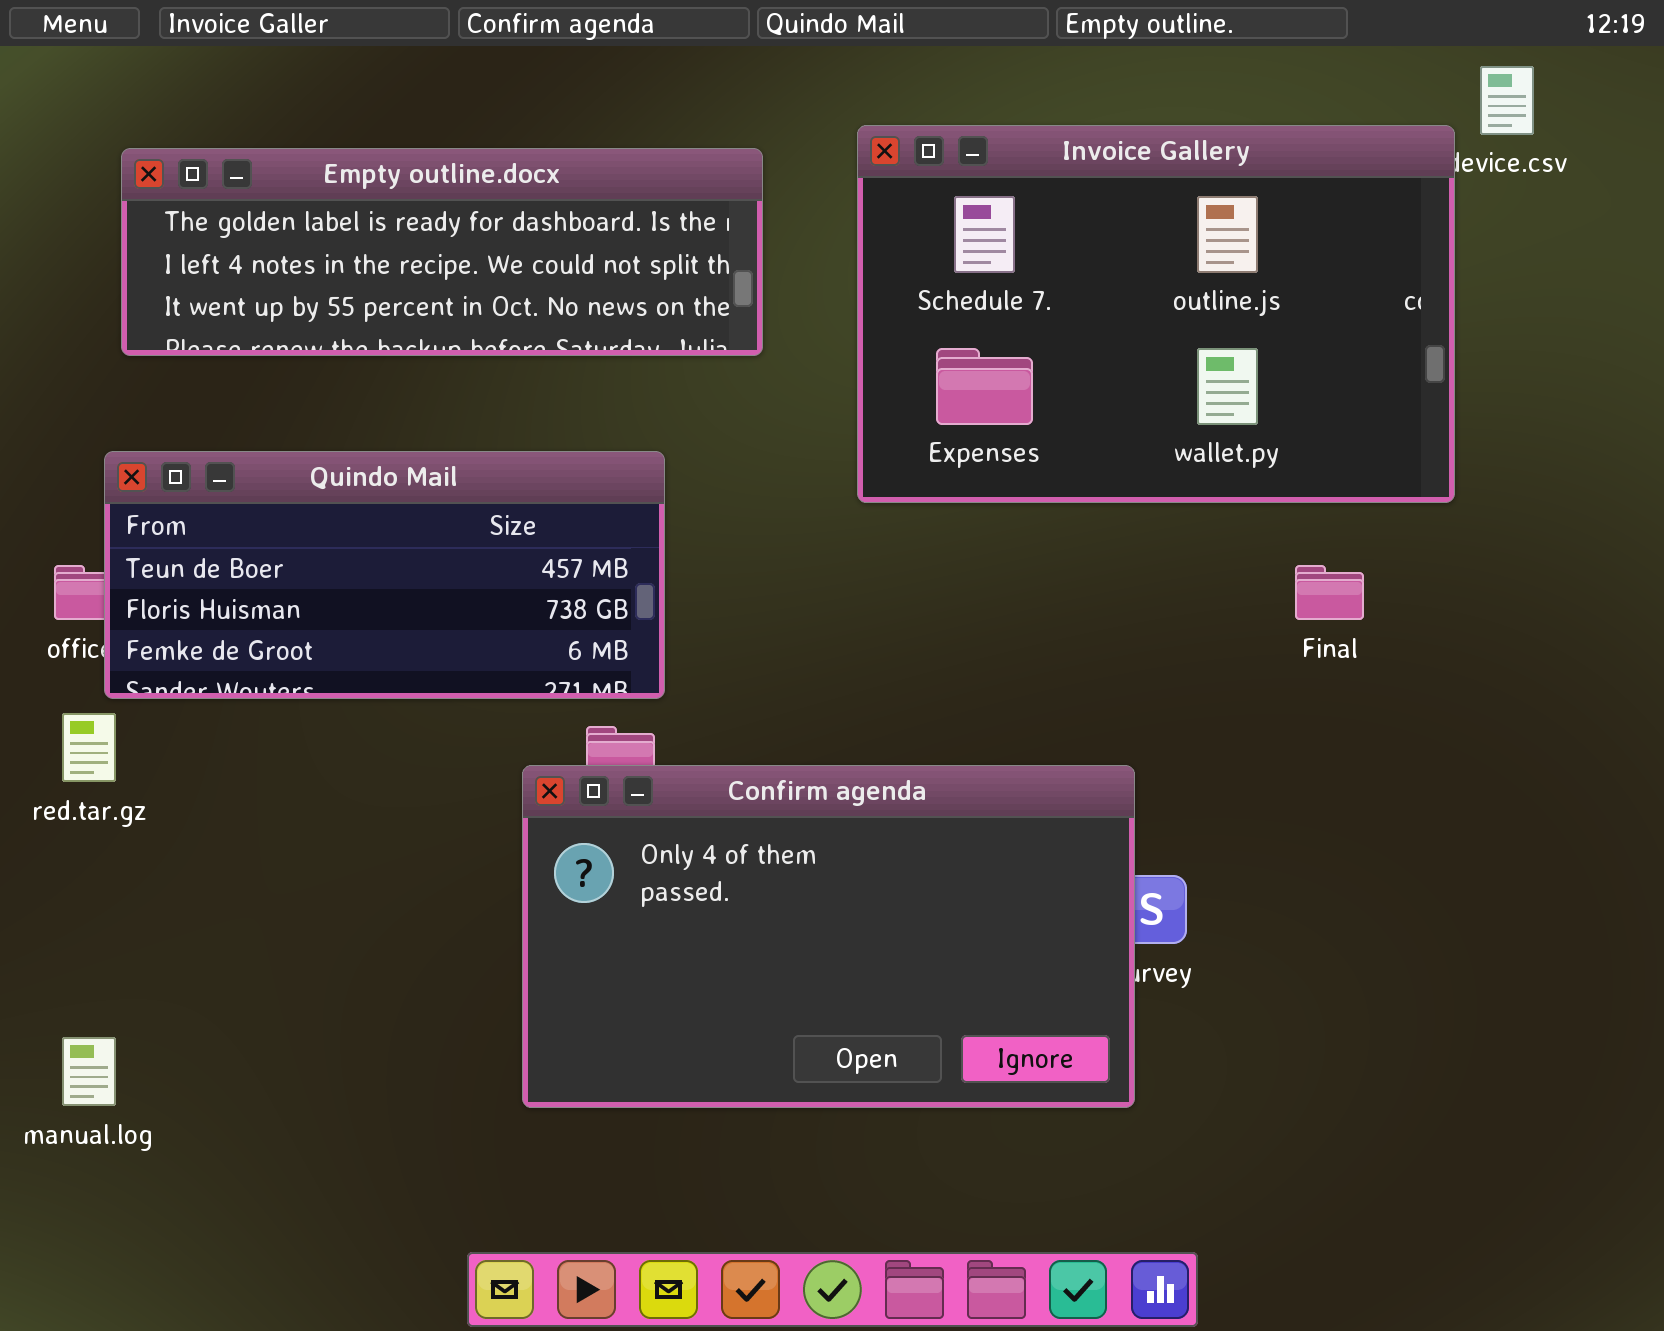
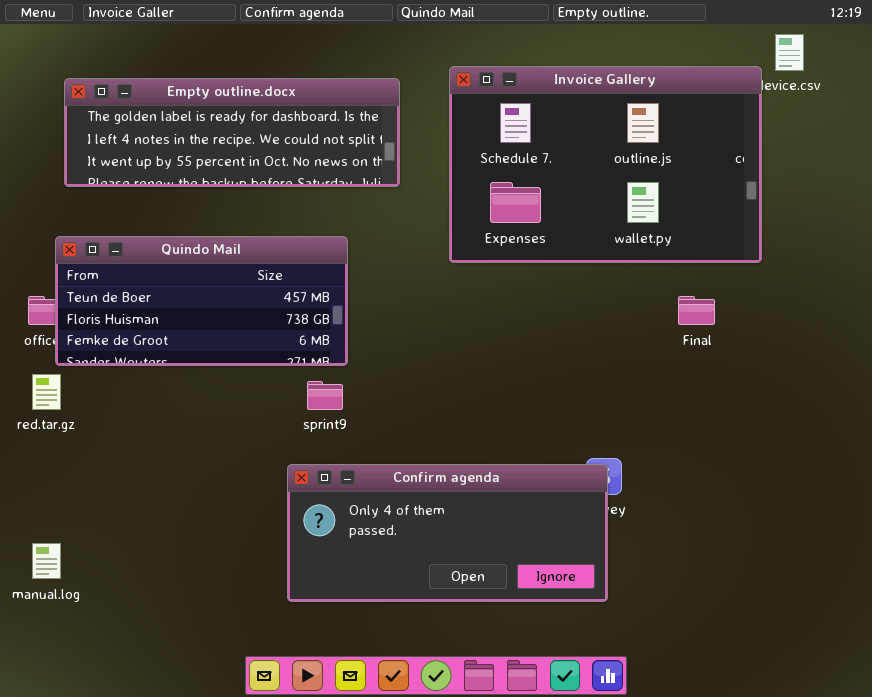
Confirm agenda: [522,765,1135,1108] -> [287,464,608,602], moved, resized

